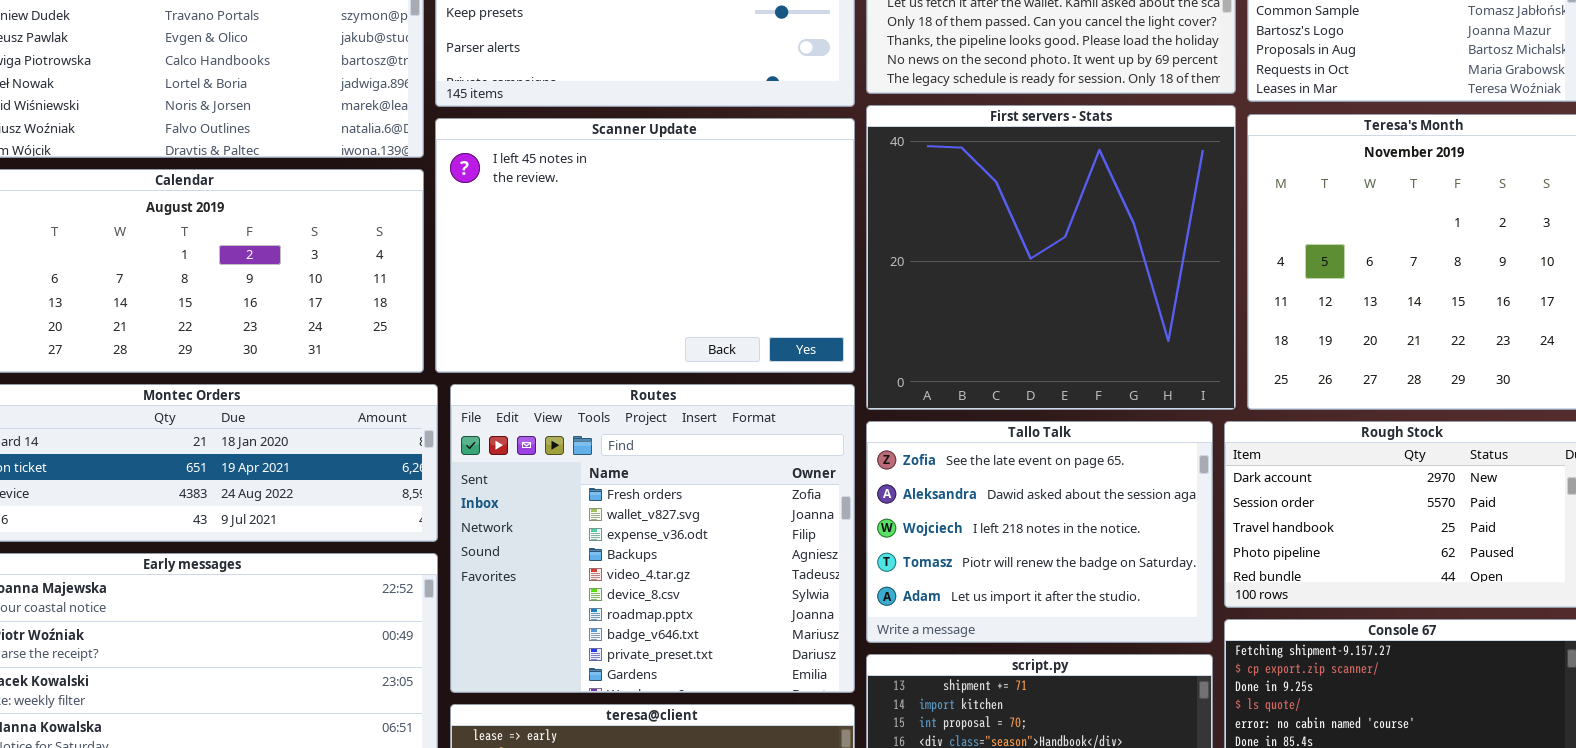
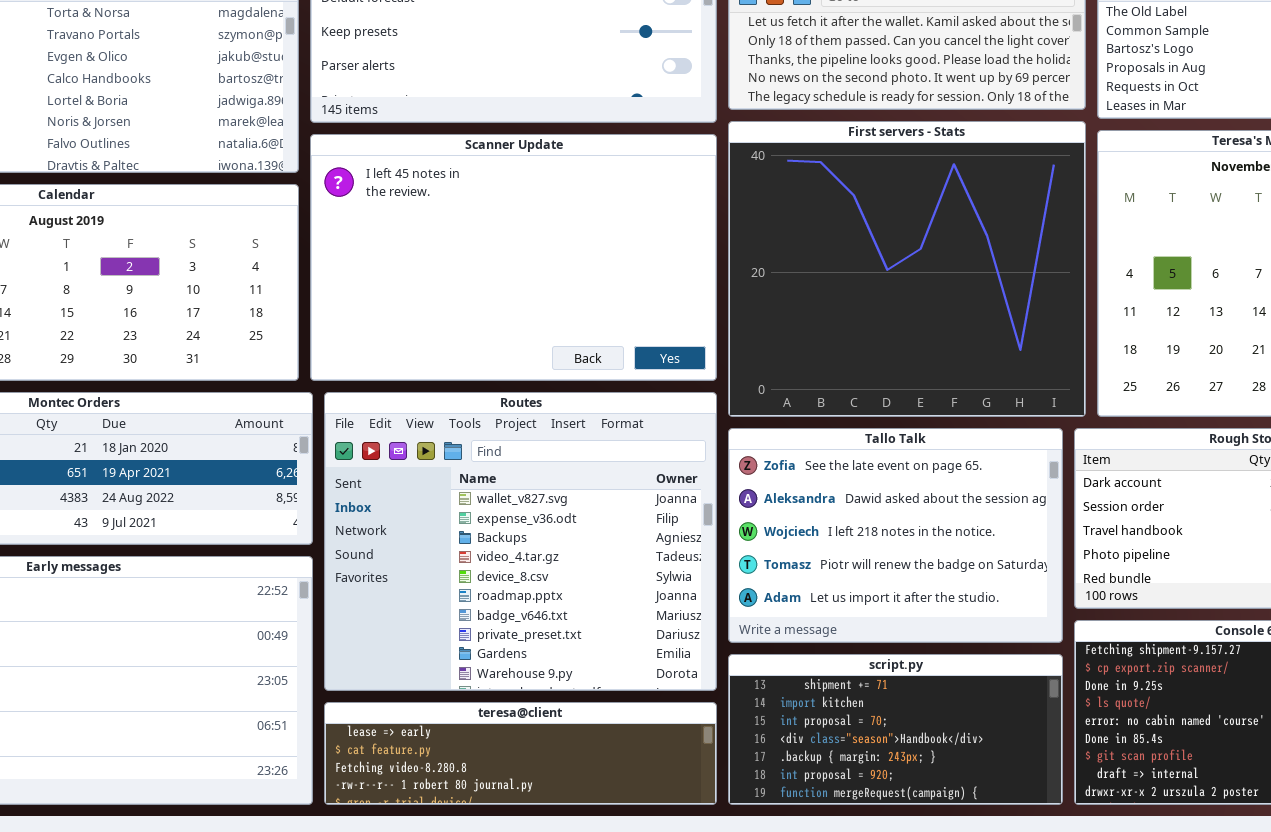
Routes: [450,384,855,693] -> [324,392,717,691], scrolled down 1 row

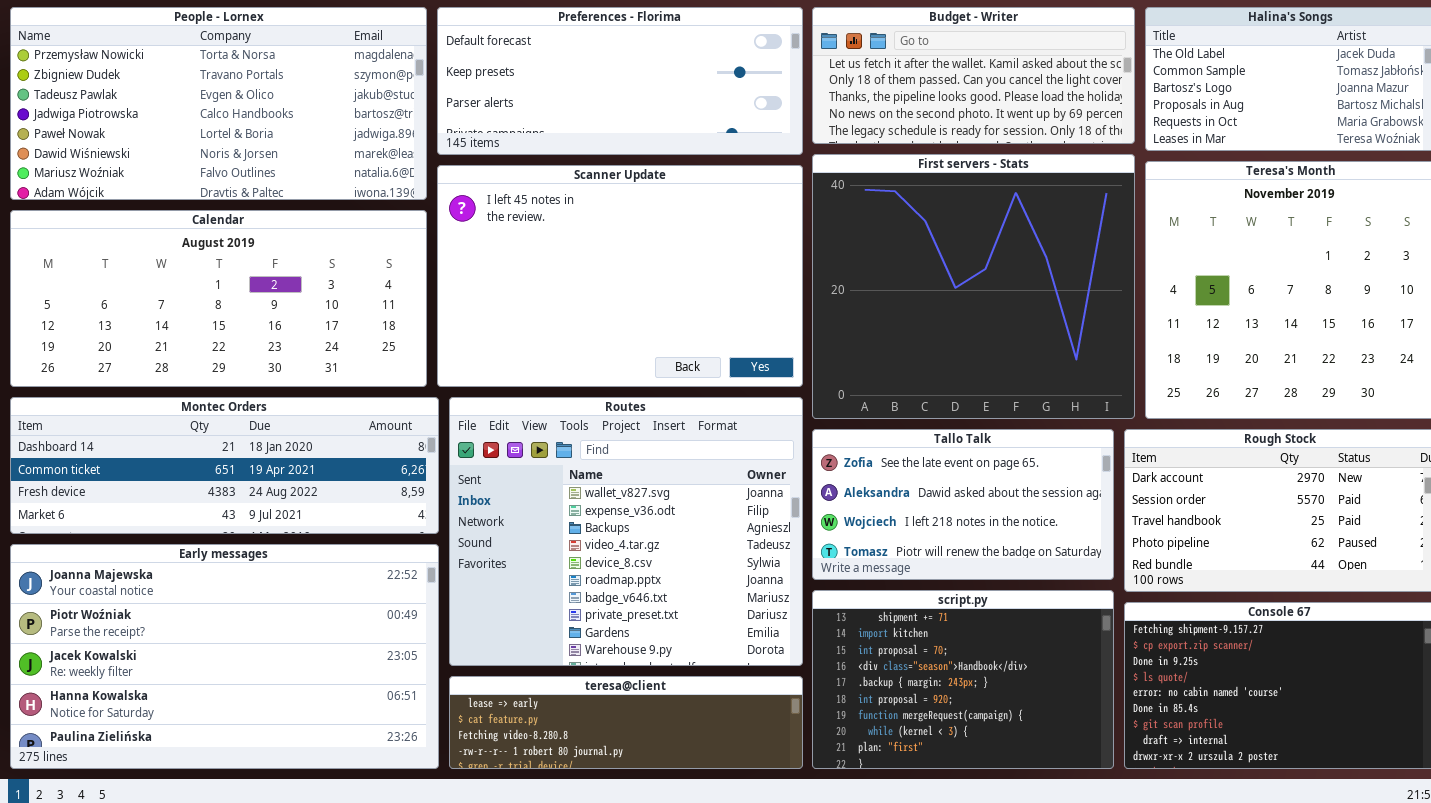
Tallo Talk: [728,428,1063,643] -> [812,429,1114,580], resized
script.py: [728,654,1063,805] -> [812,590,1114,769], resized

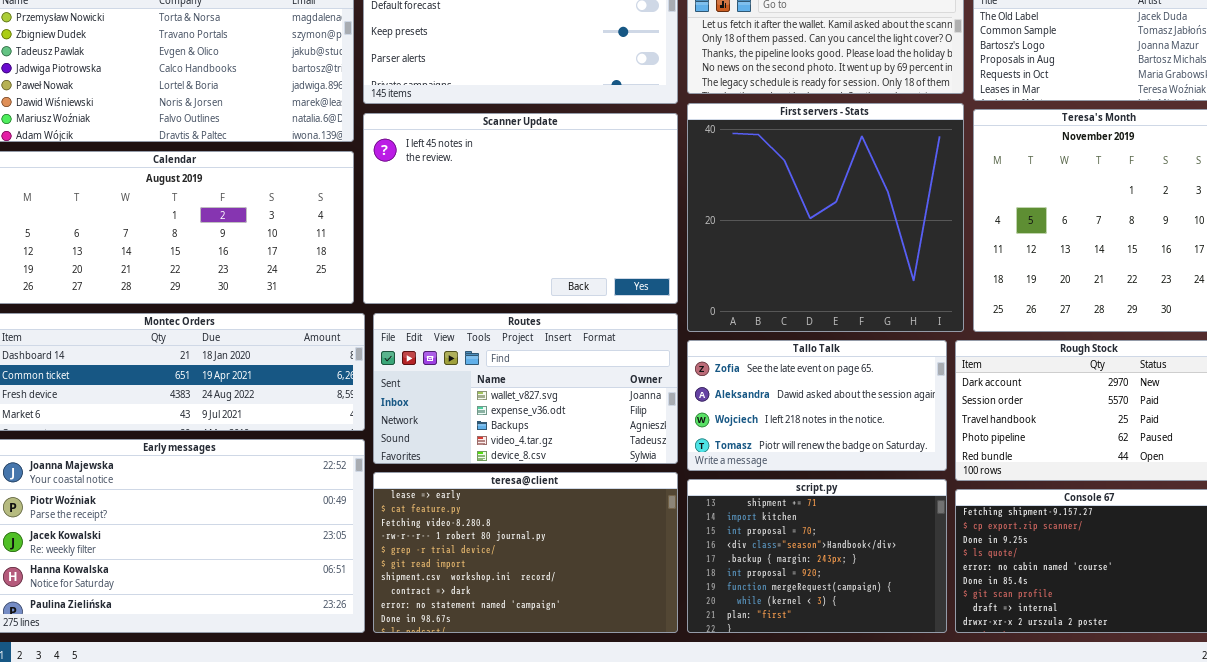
Routes: [449,397,803,666] -> [373,313,678,464], resized
teresa@client: [449,676,803,769] -> [373,472,678,633], resized

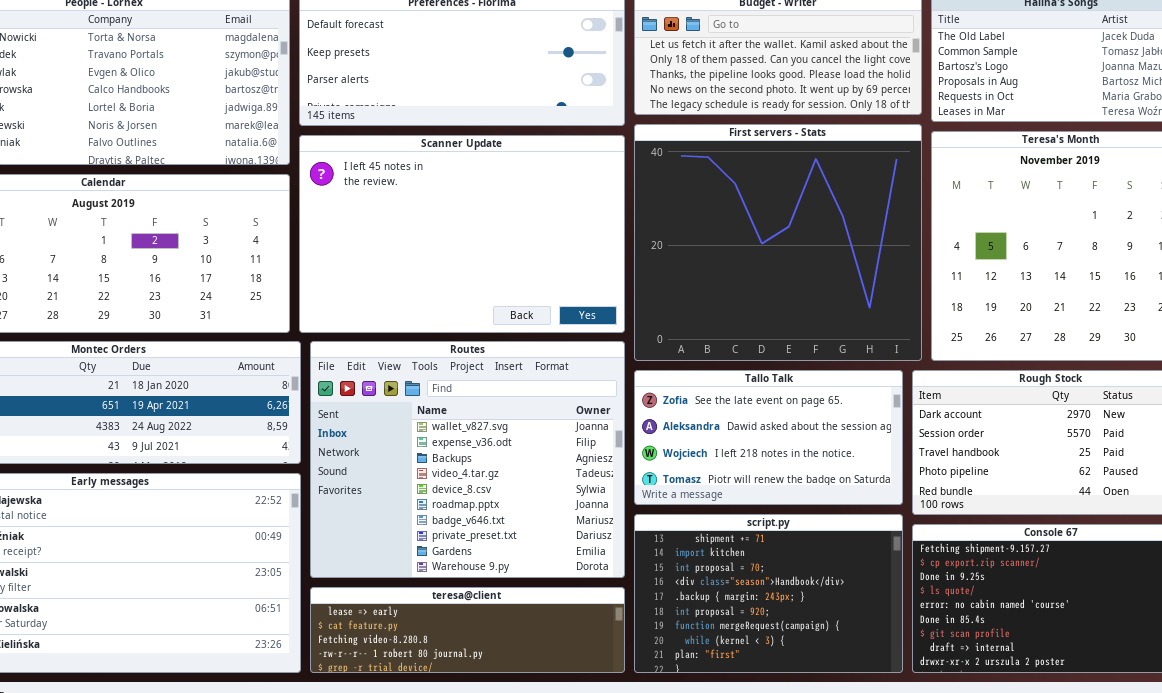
Routes: [373,313,678,464] -> [310,341,625,578], resized
teresa@client: [373,472,678,633] -> [310,587,625,673], resized

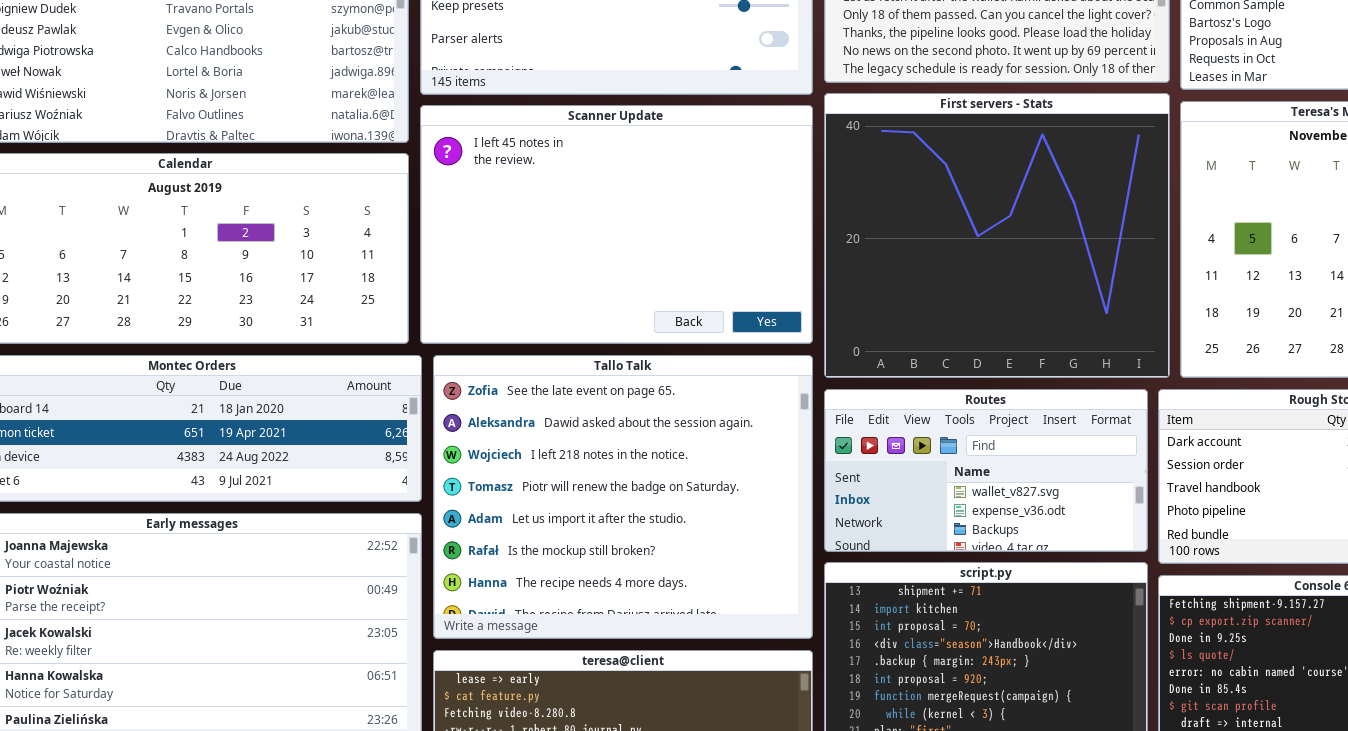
Routes: [310,341,625,578] -> [824,389,1148,552], moved, resized
Tallo Talk: [634,370,903,505] -> [433,355,813,639], moved, resized

